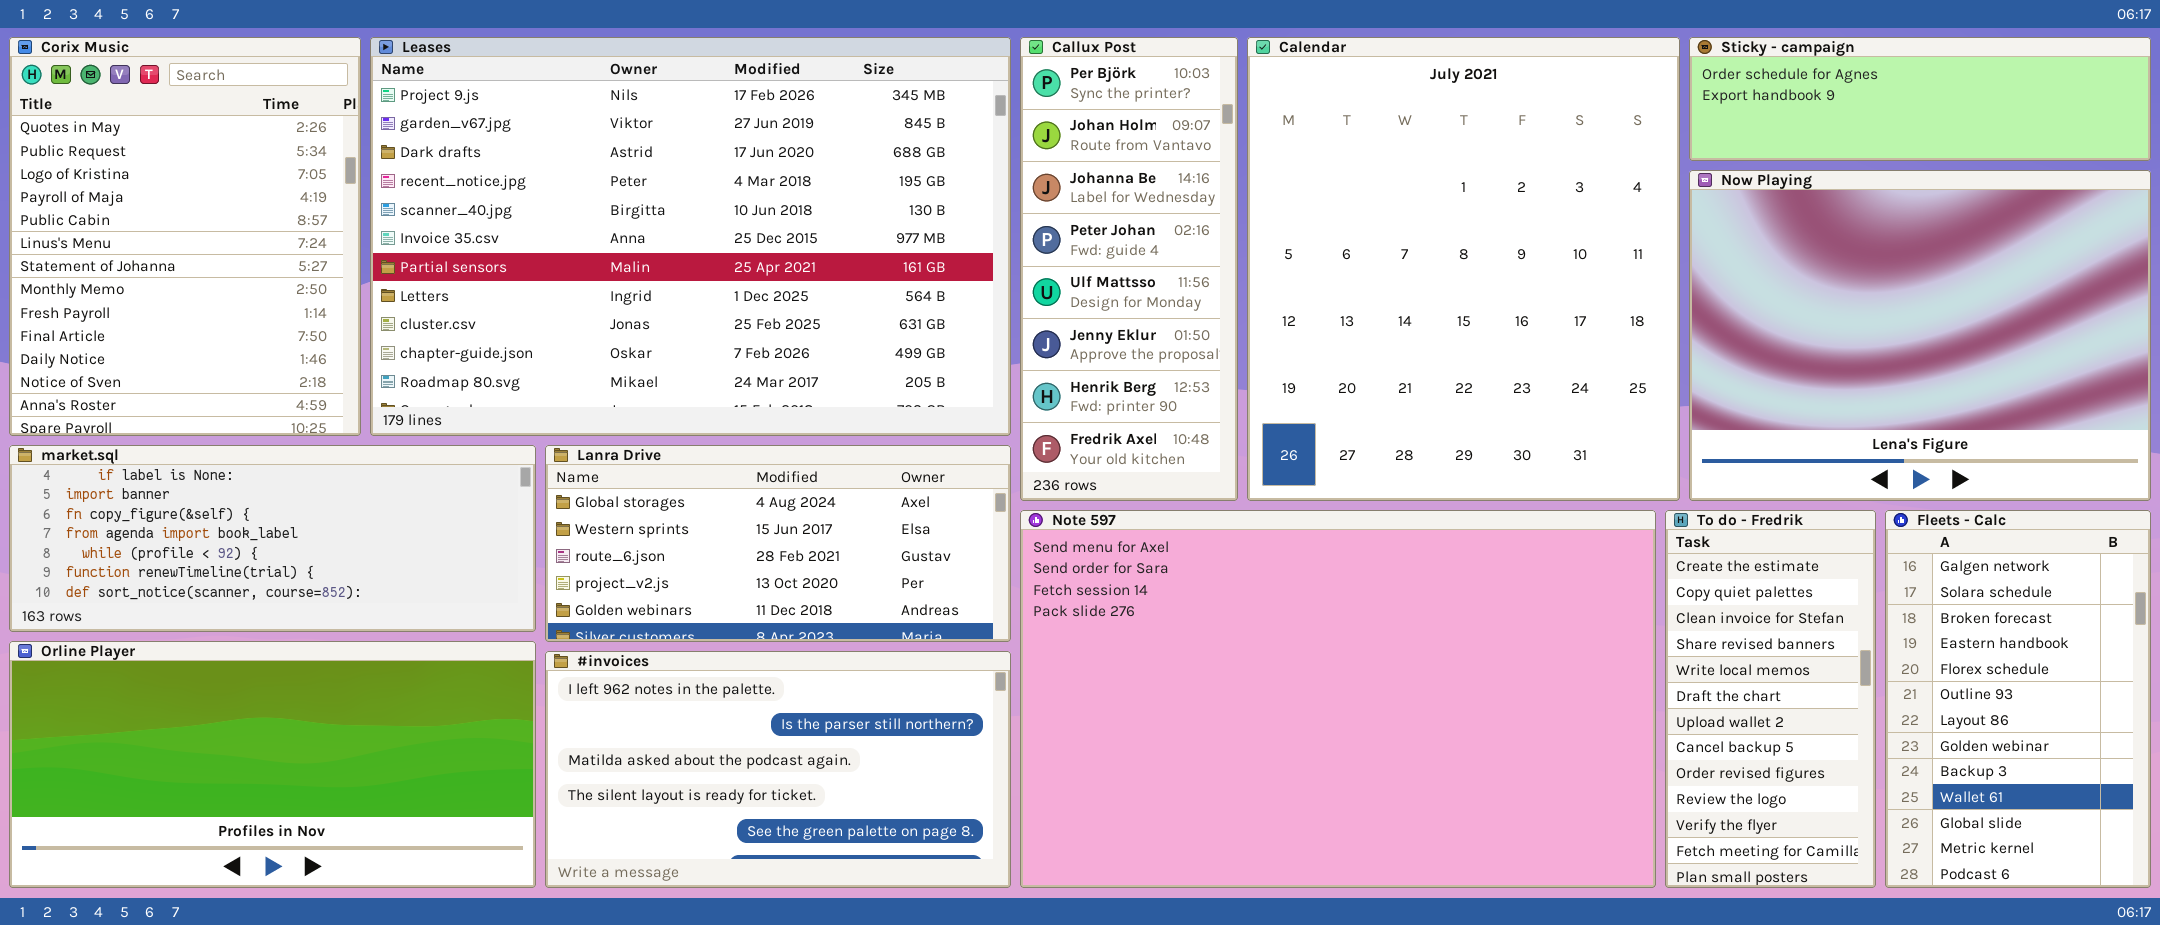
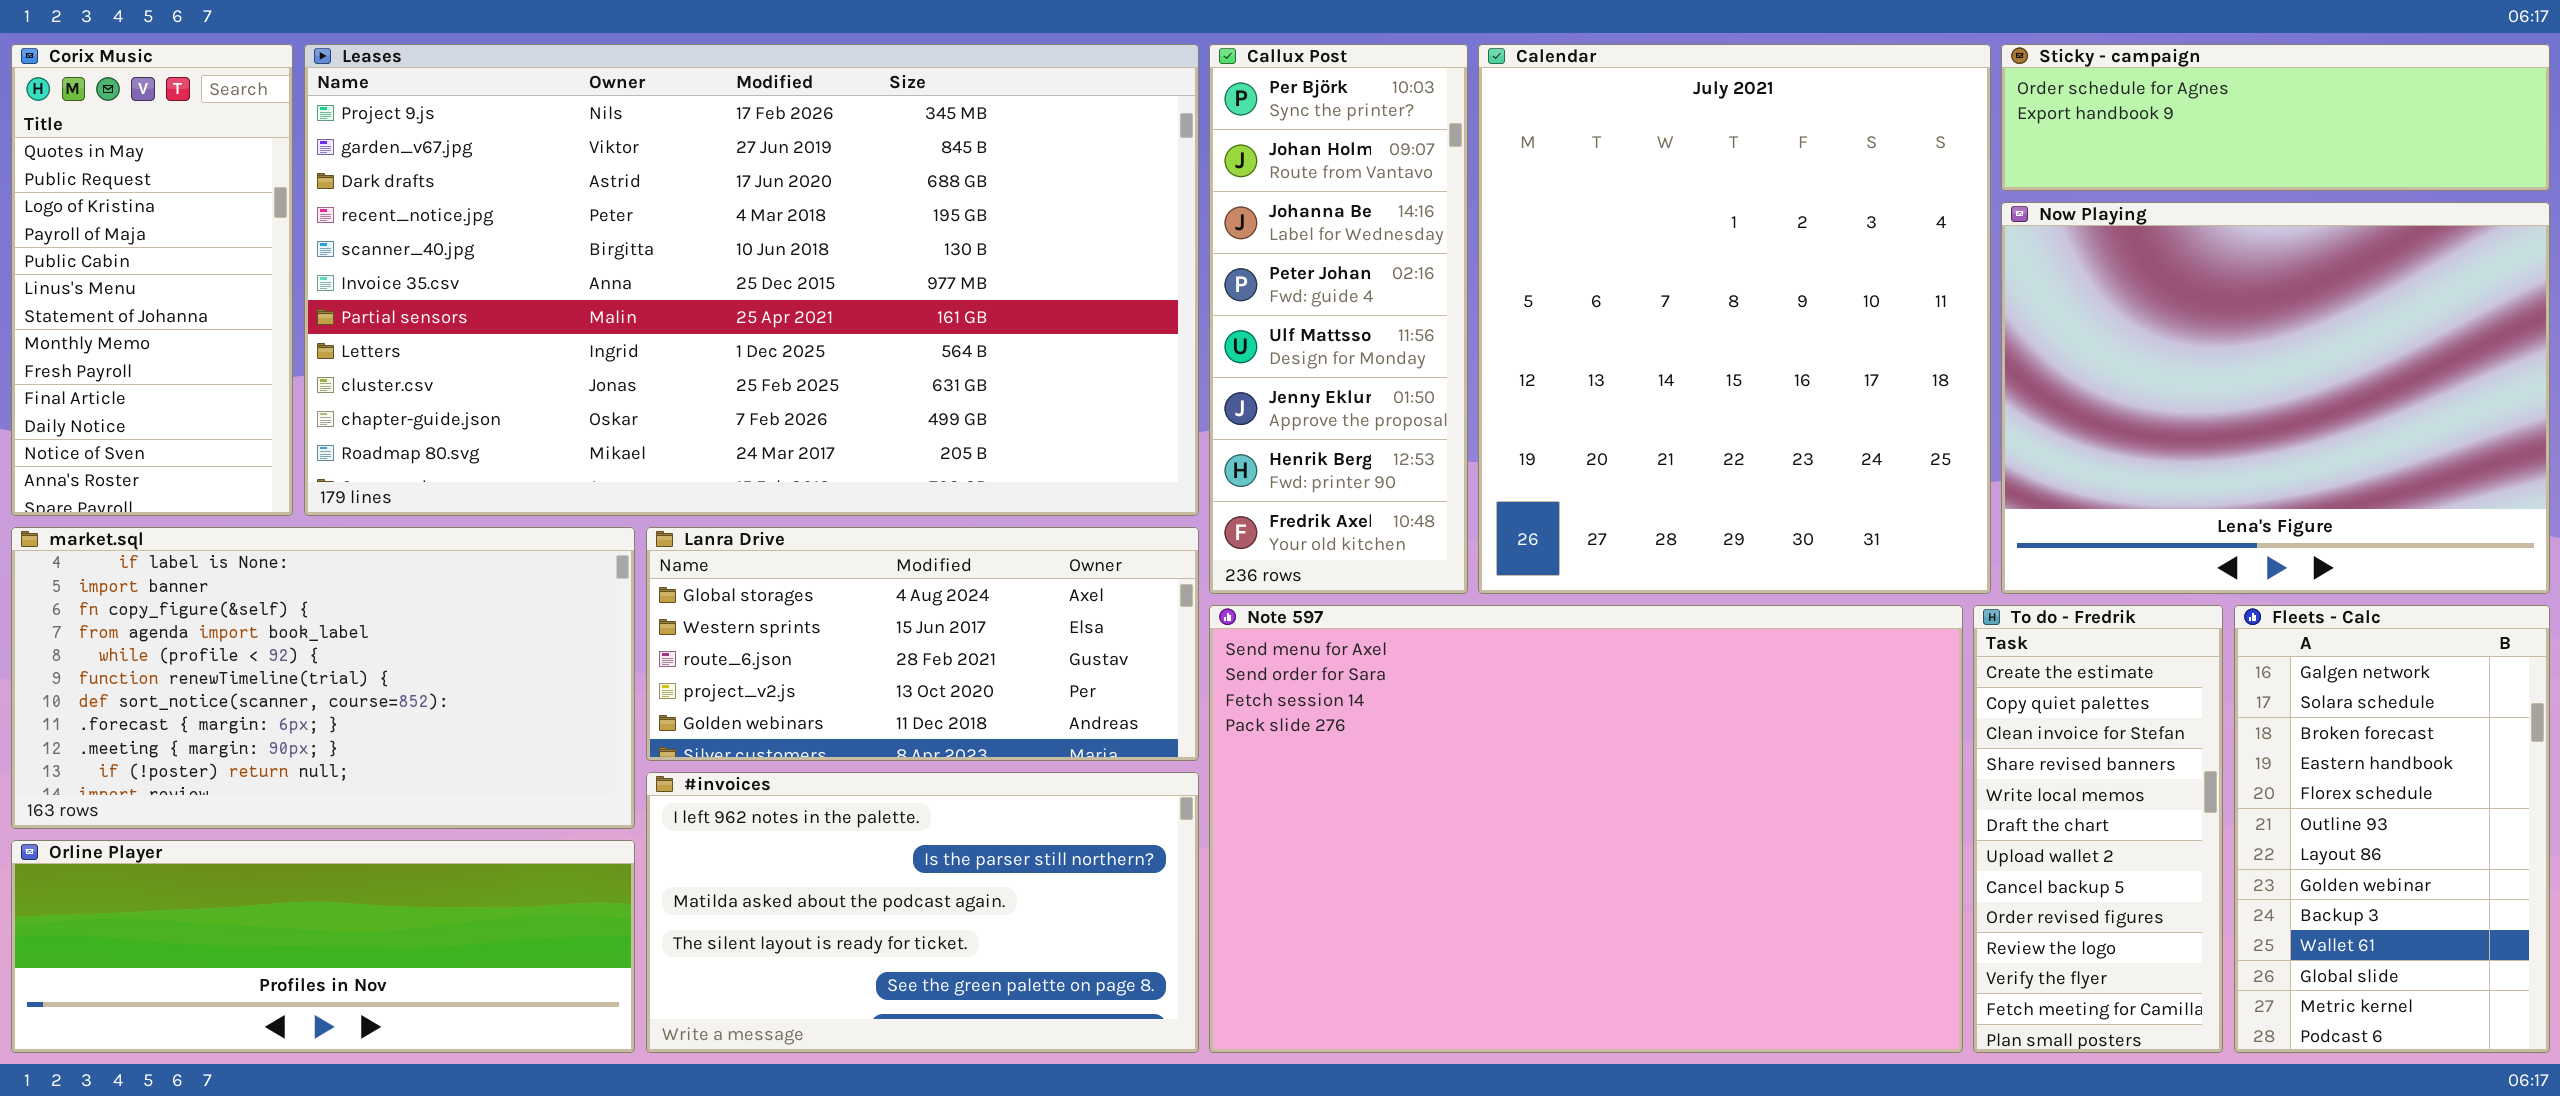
Corix Music: [9,37,361,436] -> [11,44,293,516], resized
Leases: [370,37,1011,436] -> [304,44,1199,516], resized
market.sql: [9,445,536,632] -> [11,527,635,829], resized
Orline Player: [9,641,536,888] -> [11,840,635,1053], resized

